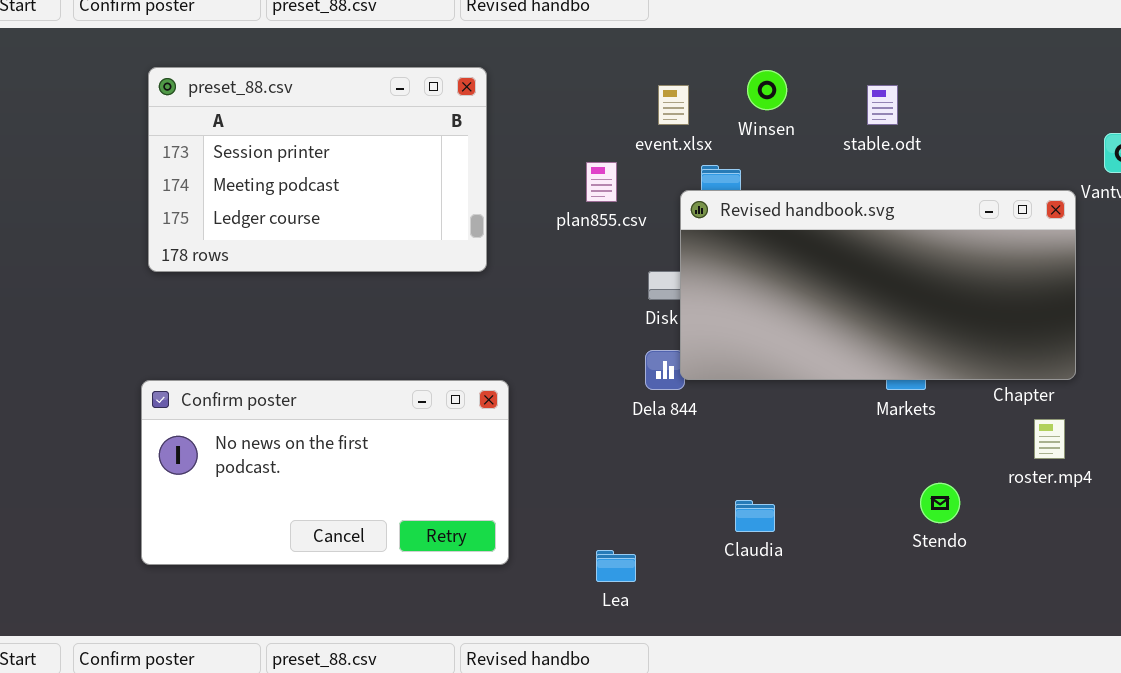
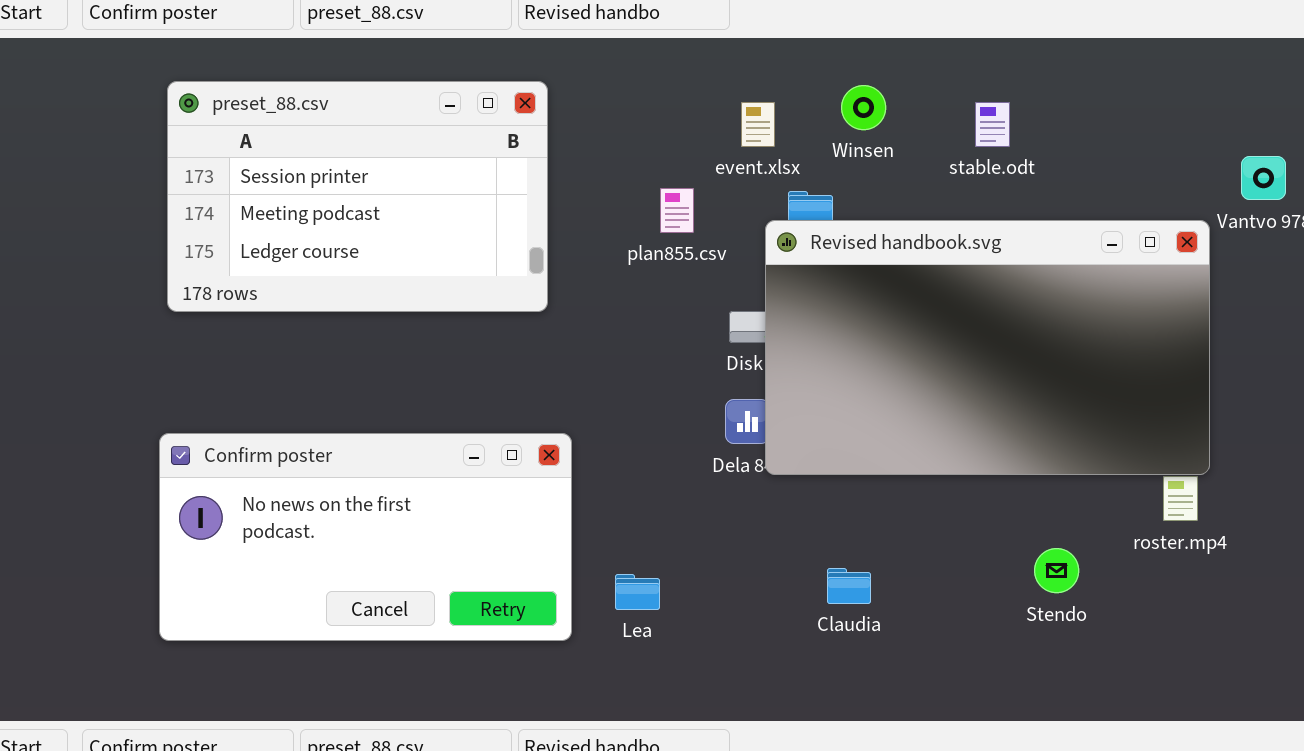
Revised handbook.svg: [680,190,1076,380] -> [765,220,1210,475], resized
Lea: [596,550,636,582] -> [615,574,660,610], moved

